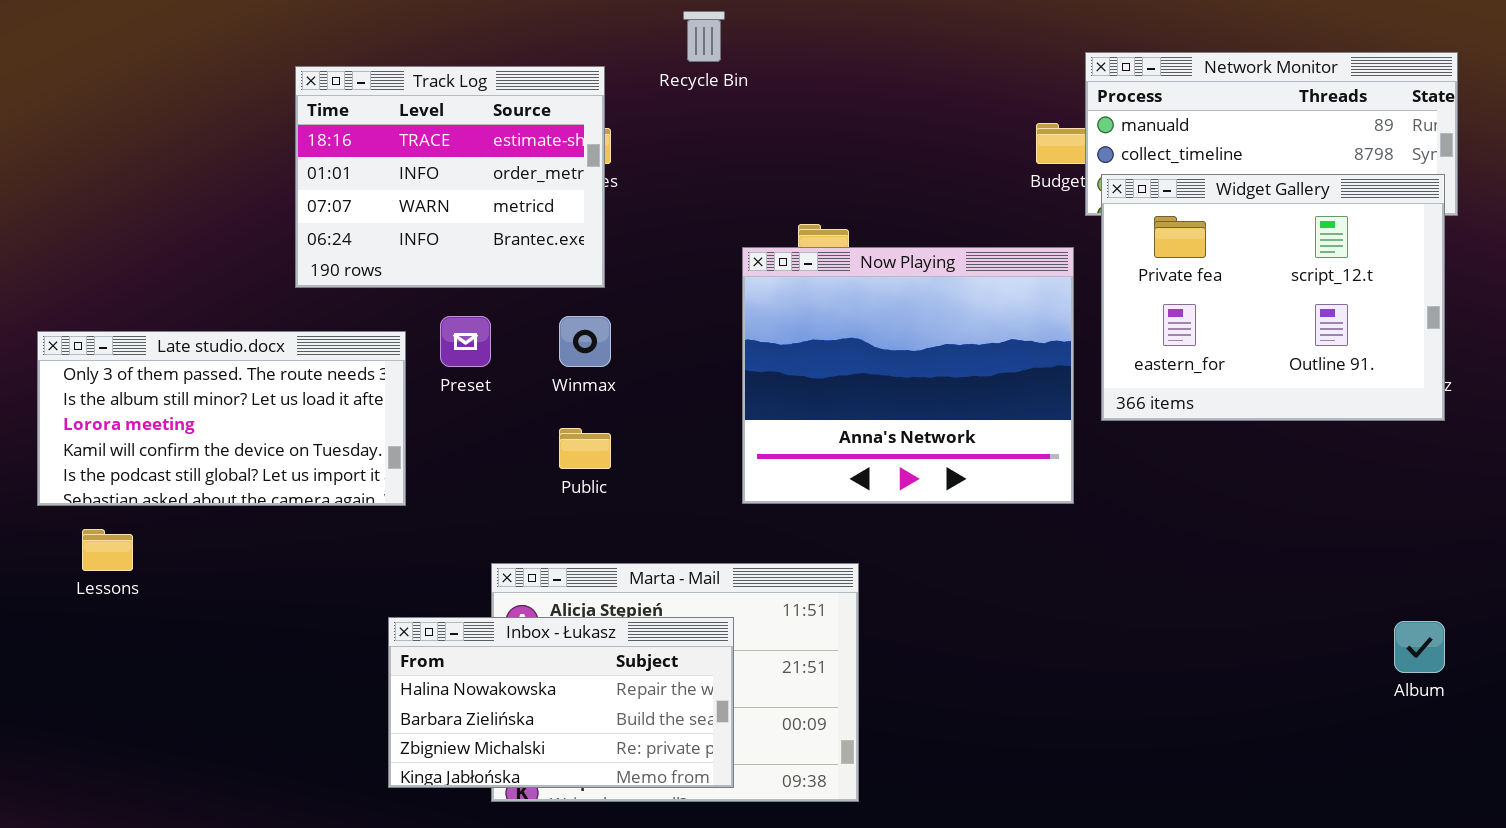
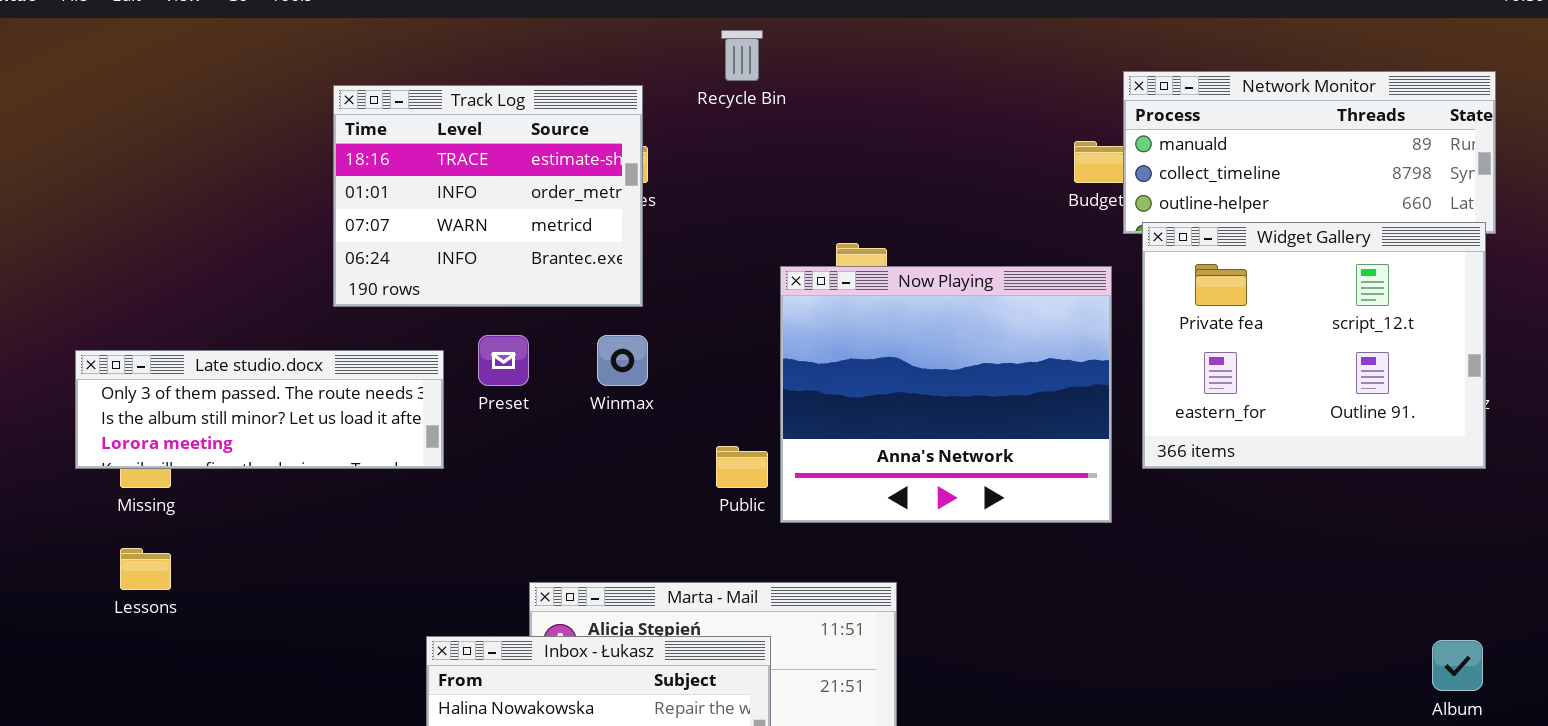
Widget Gallery: [1101,174,1445,421] -> [1142,222,1486,469], moved
Late studio.docx: [37,331,406,506] -> [75,350,444,469], resized
Public: [559,428,611,469] -> [716,446,768,488], moved

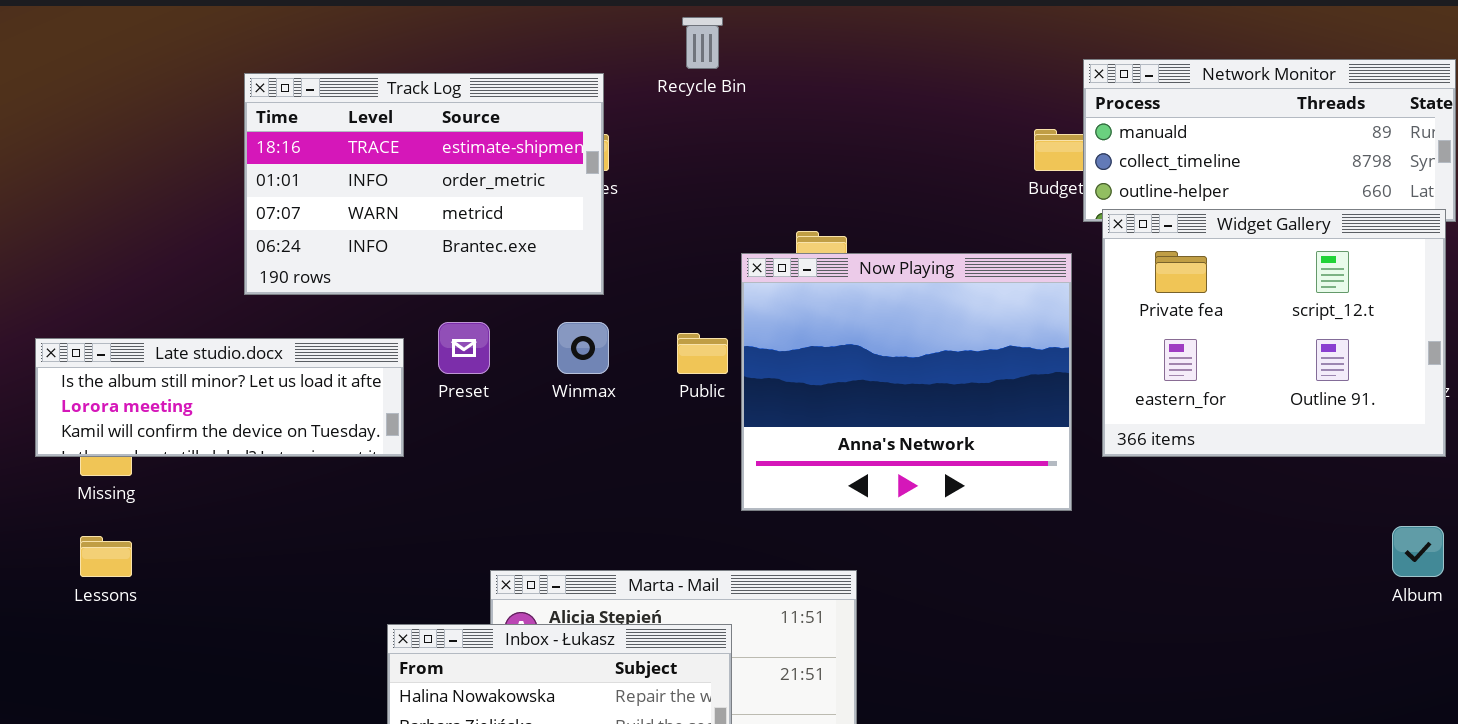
Track Log: [333,85,643,307] -> [244,73,604,295], resized
Late studio.docx: [75,350,444,469] -> [35,338,404,457], scrolled down 1 row
Public: [716,446,768,488] -> [677,333,728,374], moved
Album: [1432,640,1483,691] -> [1392,526,1444,577], moved

